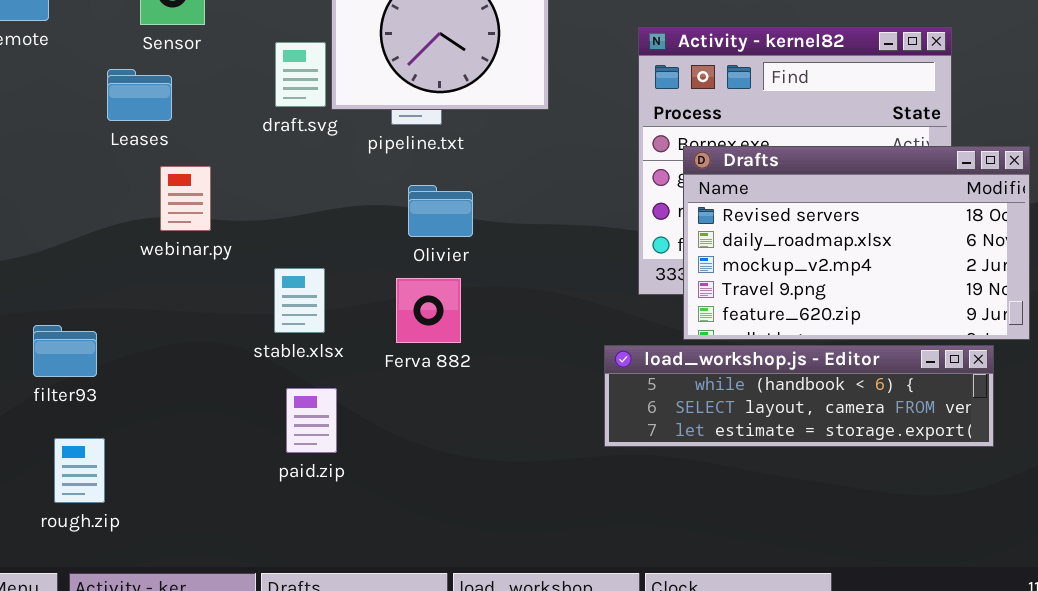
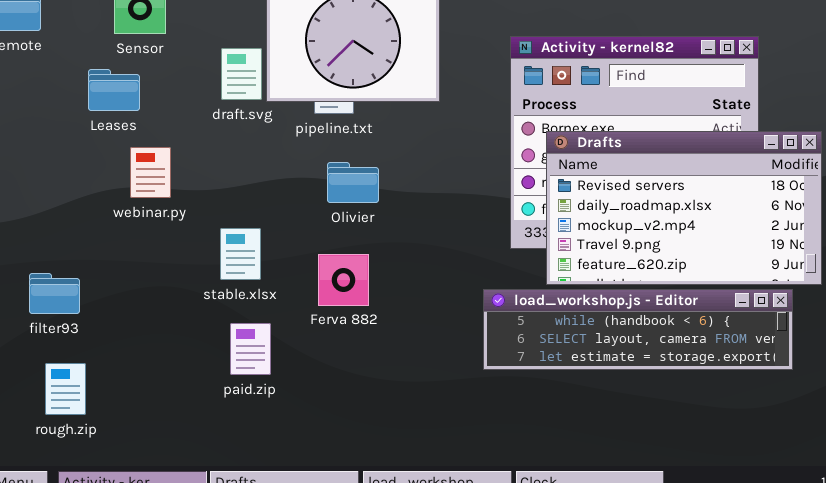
Ferva 882: [396,278,461,343] -> [318,254,369,306], moved

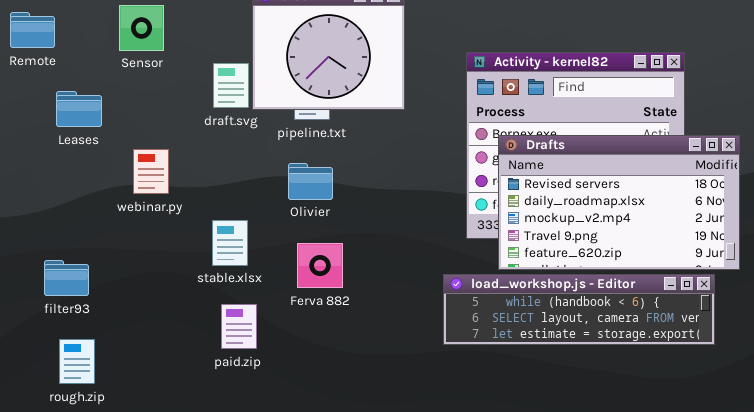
Leases: [88,69,140,111] -> [56,91,102,127], moved
Olivier: [327,162,379,203] -> [288,163,333,200], moved

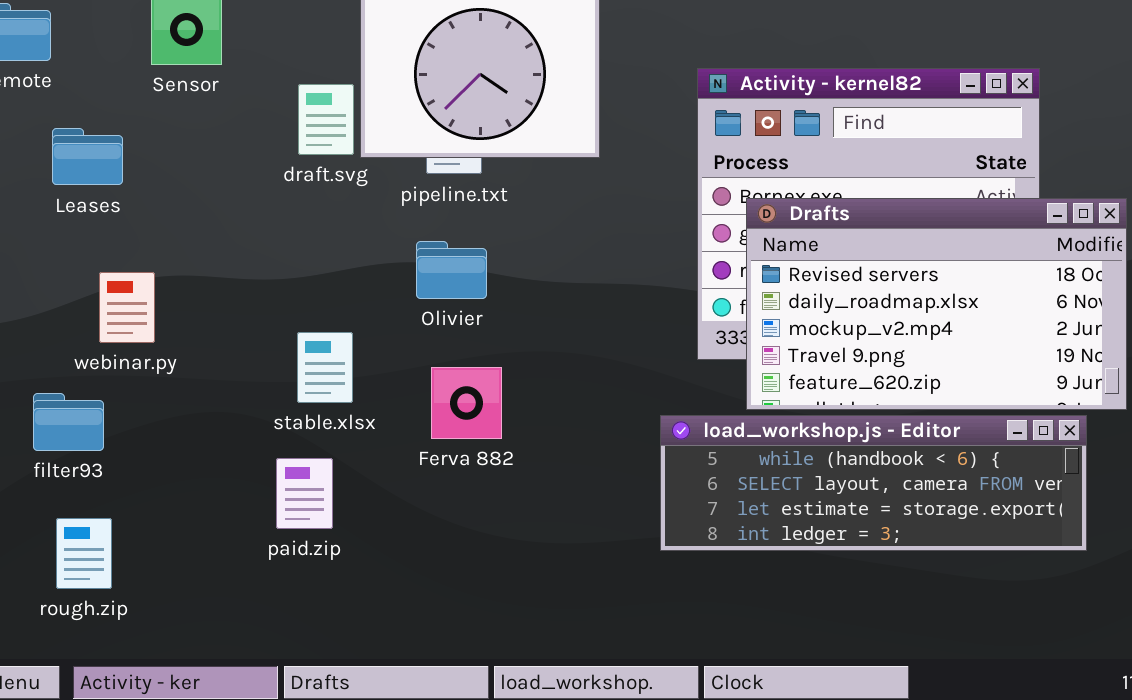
webinar.py: [133,149,169,194] -> [99,272,155,343], moved
load_workshop.js - Editor: [443,274,715,345] -> [660,415,1087,551], resized
paid.zip: [221,304,257,349] -> [276,458,333,529], moved

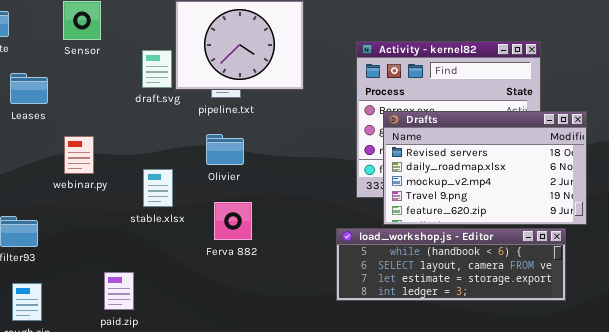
webinar.py: [99,272,155,343] -> [64,136,94,174], moved
stable.xlsx: [297,332,353,403] -> [143,169,173,207], moved
paid.zip: [276,458,333,529] -> [104,272,134,310], moved

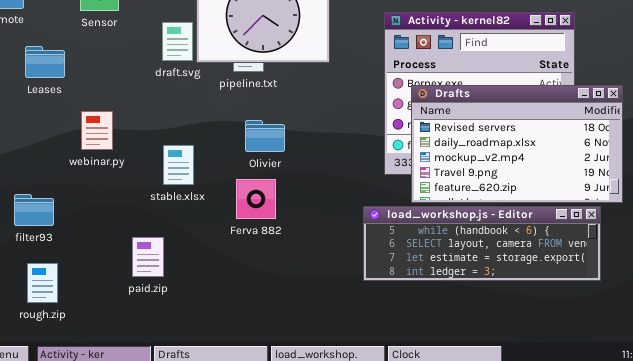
Olivier: [206,134,244,165] -> [245,120,285,152], moved
paid.zip: [104,272,134,310] -> [132,237,164,277], moved

